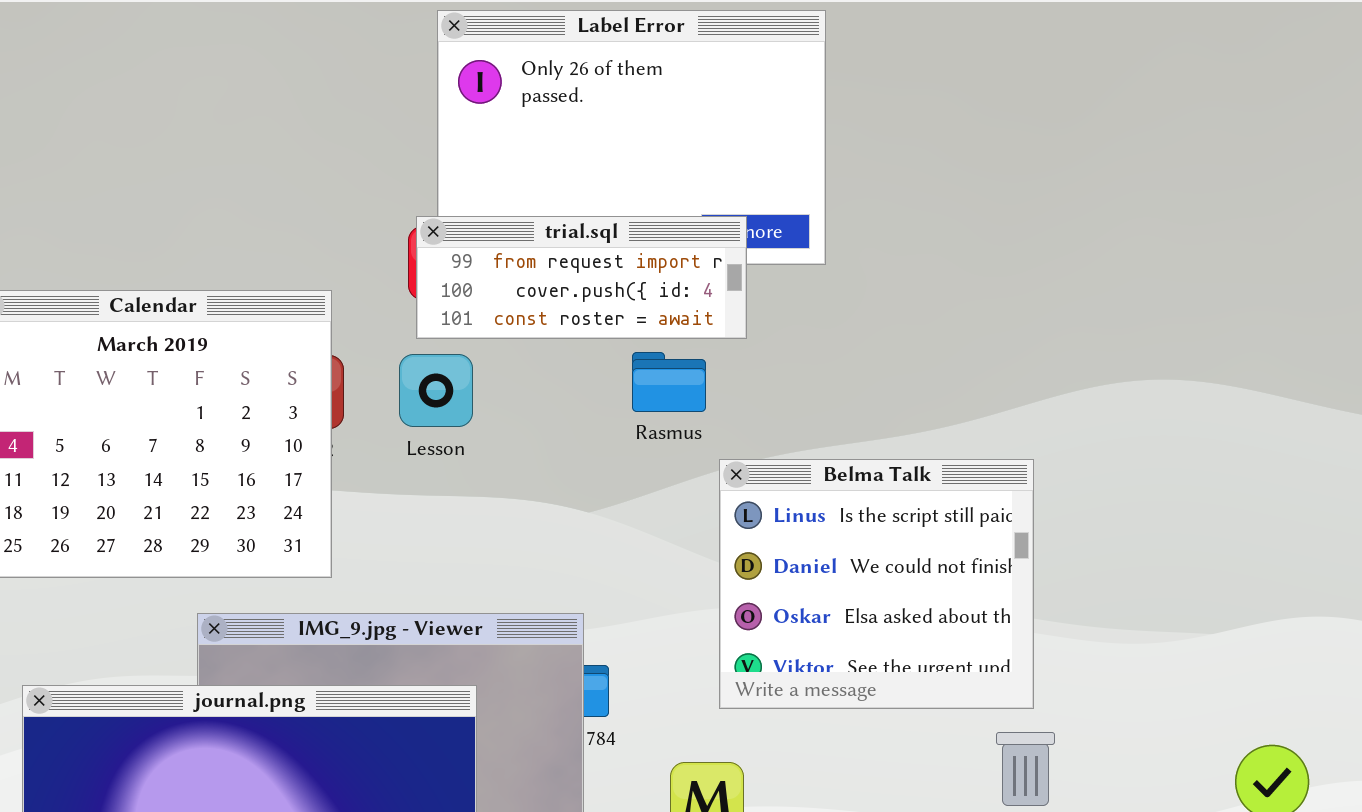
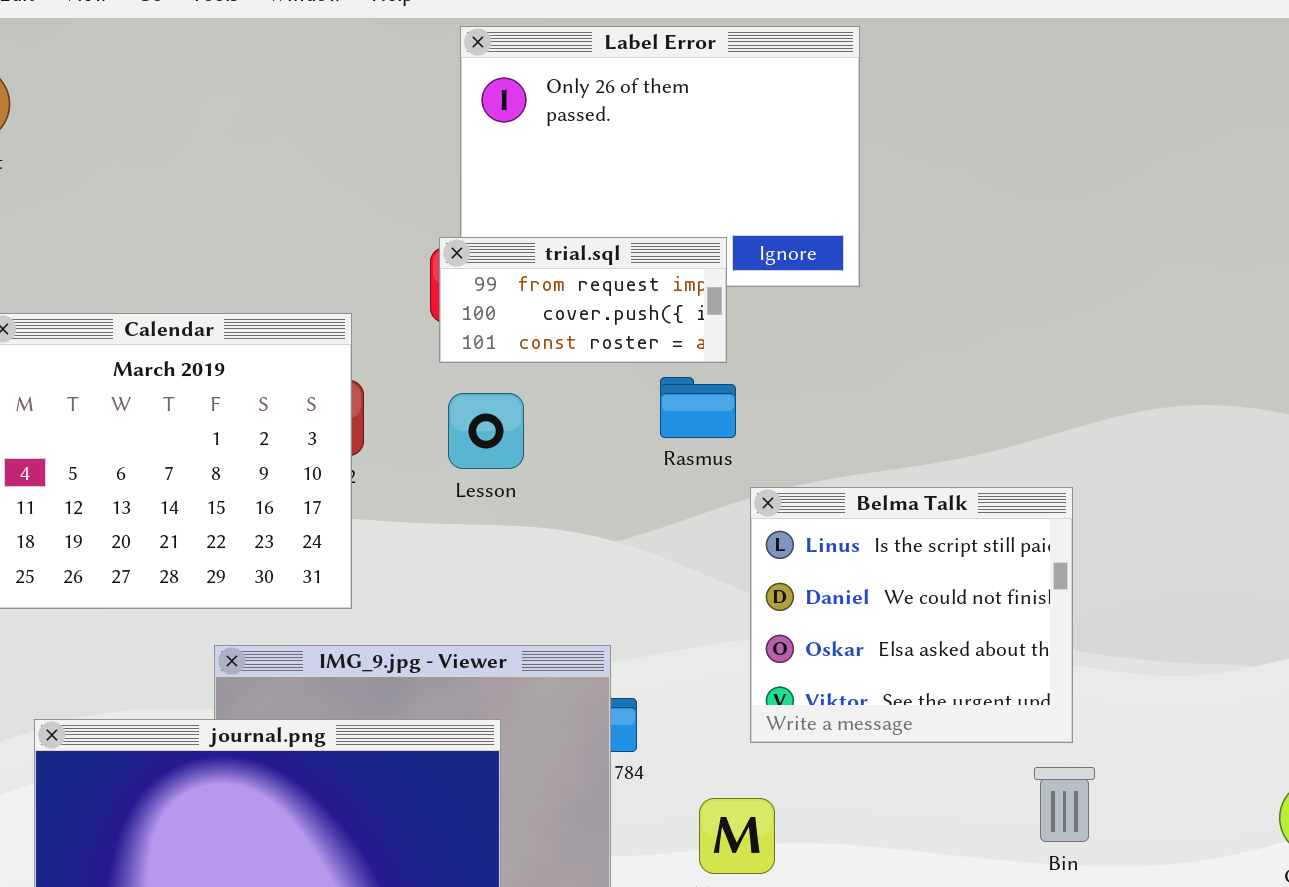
trial.sql: [416,216,747,339] -> [439,237,727,363], resized
Lesson: [399,354,473,427] -> [448,393,524,469], moved

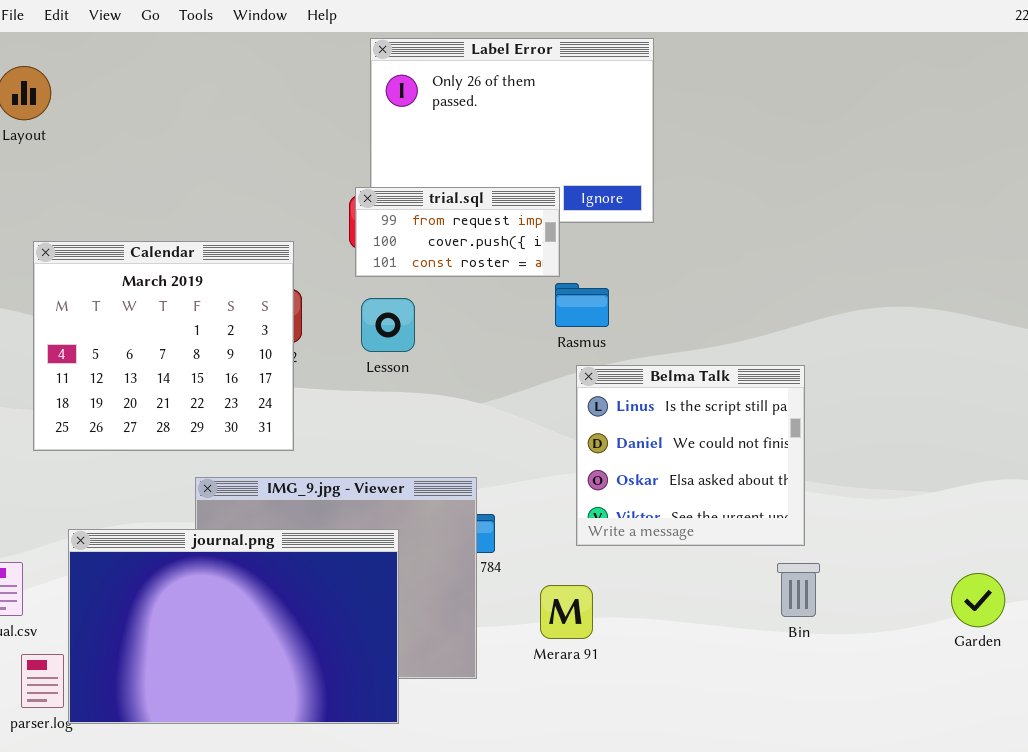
Rasmus: [660,377,736,438] -> [555,283,609,327], moved

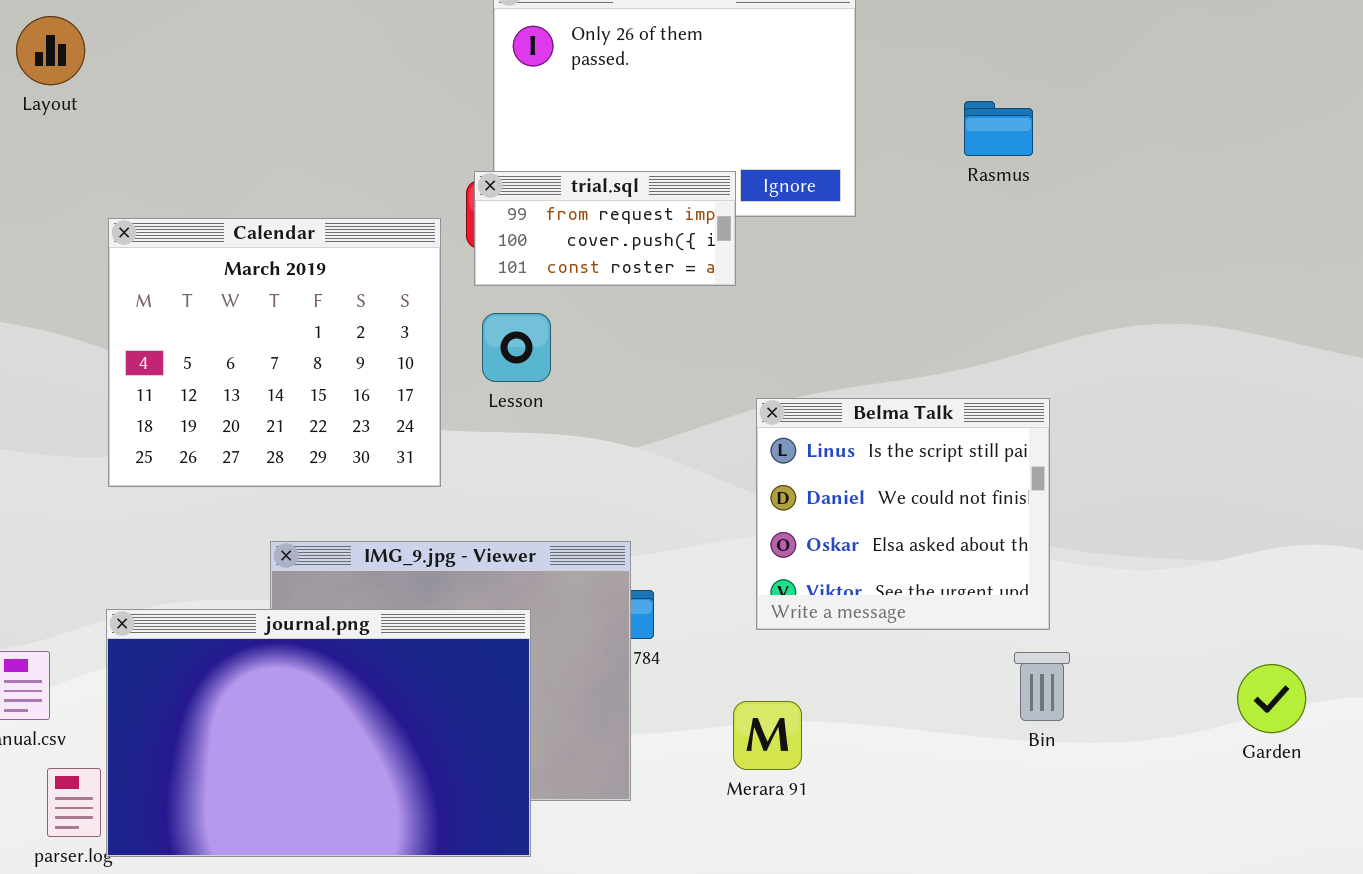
Calendar: [33,241,294,451] -> [108,218,441,487], moved
Rasmus: [555,283,609,327] -> [964,101,1033,156], moved
Merara 91: [540,585,593,639] -> [733,701,802,770], moved

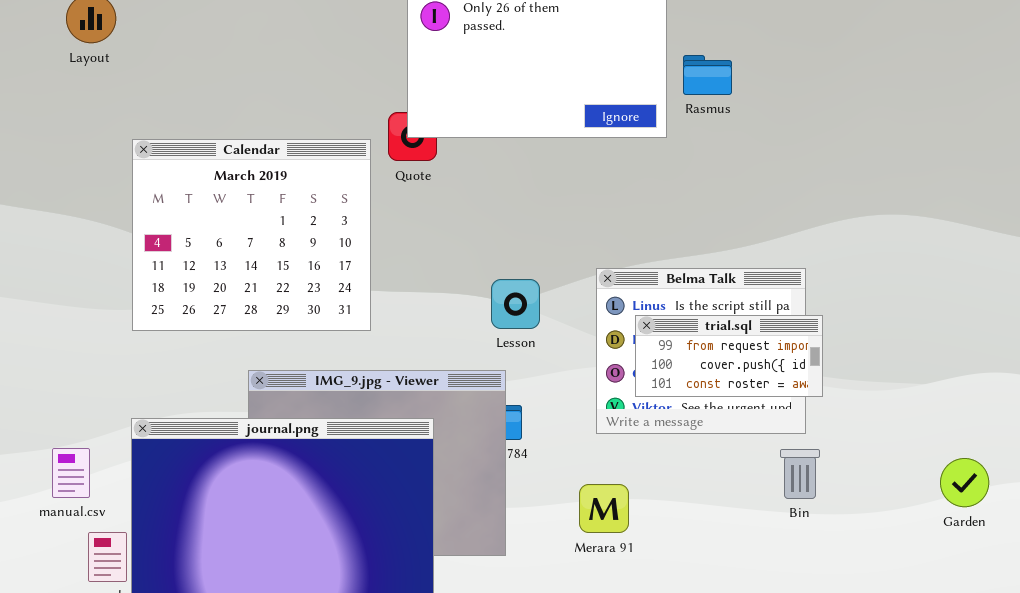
Rasmus: [964,101,1033,156] -> [683,55,732,95], moved
trial.sql: [474,171,736,286] -> [635,315,823,397], moved
Lesson: [482,313,551,382] -> [491,279,540,329], moved

